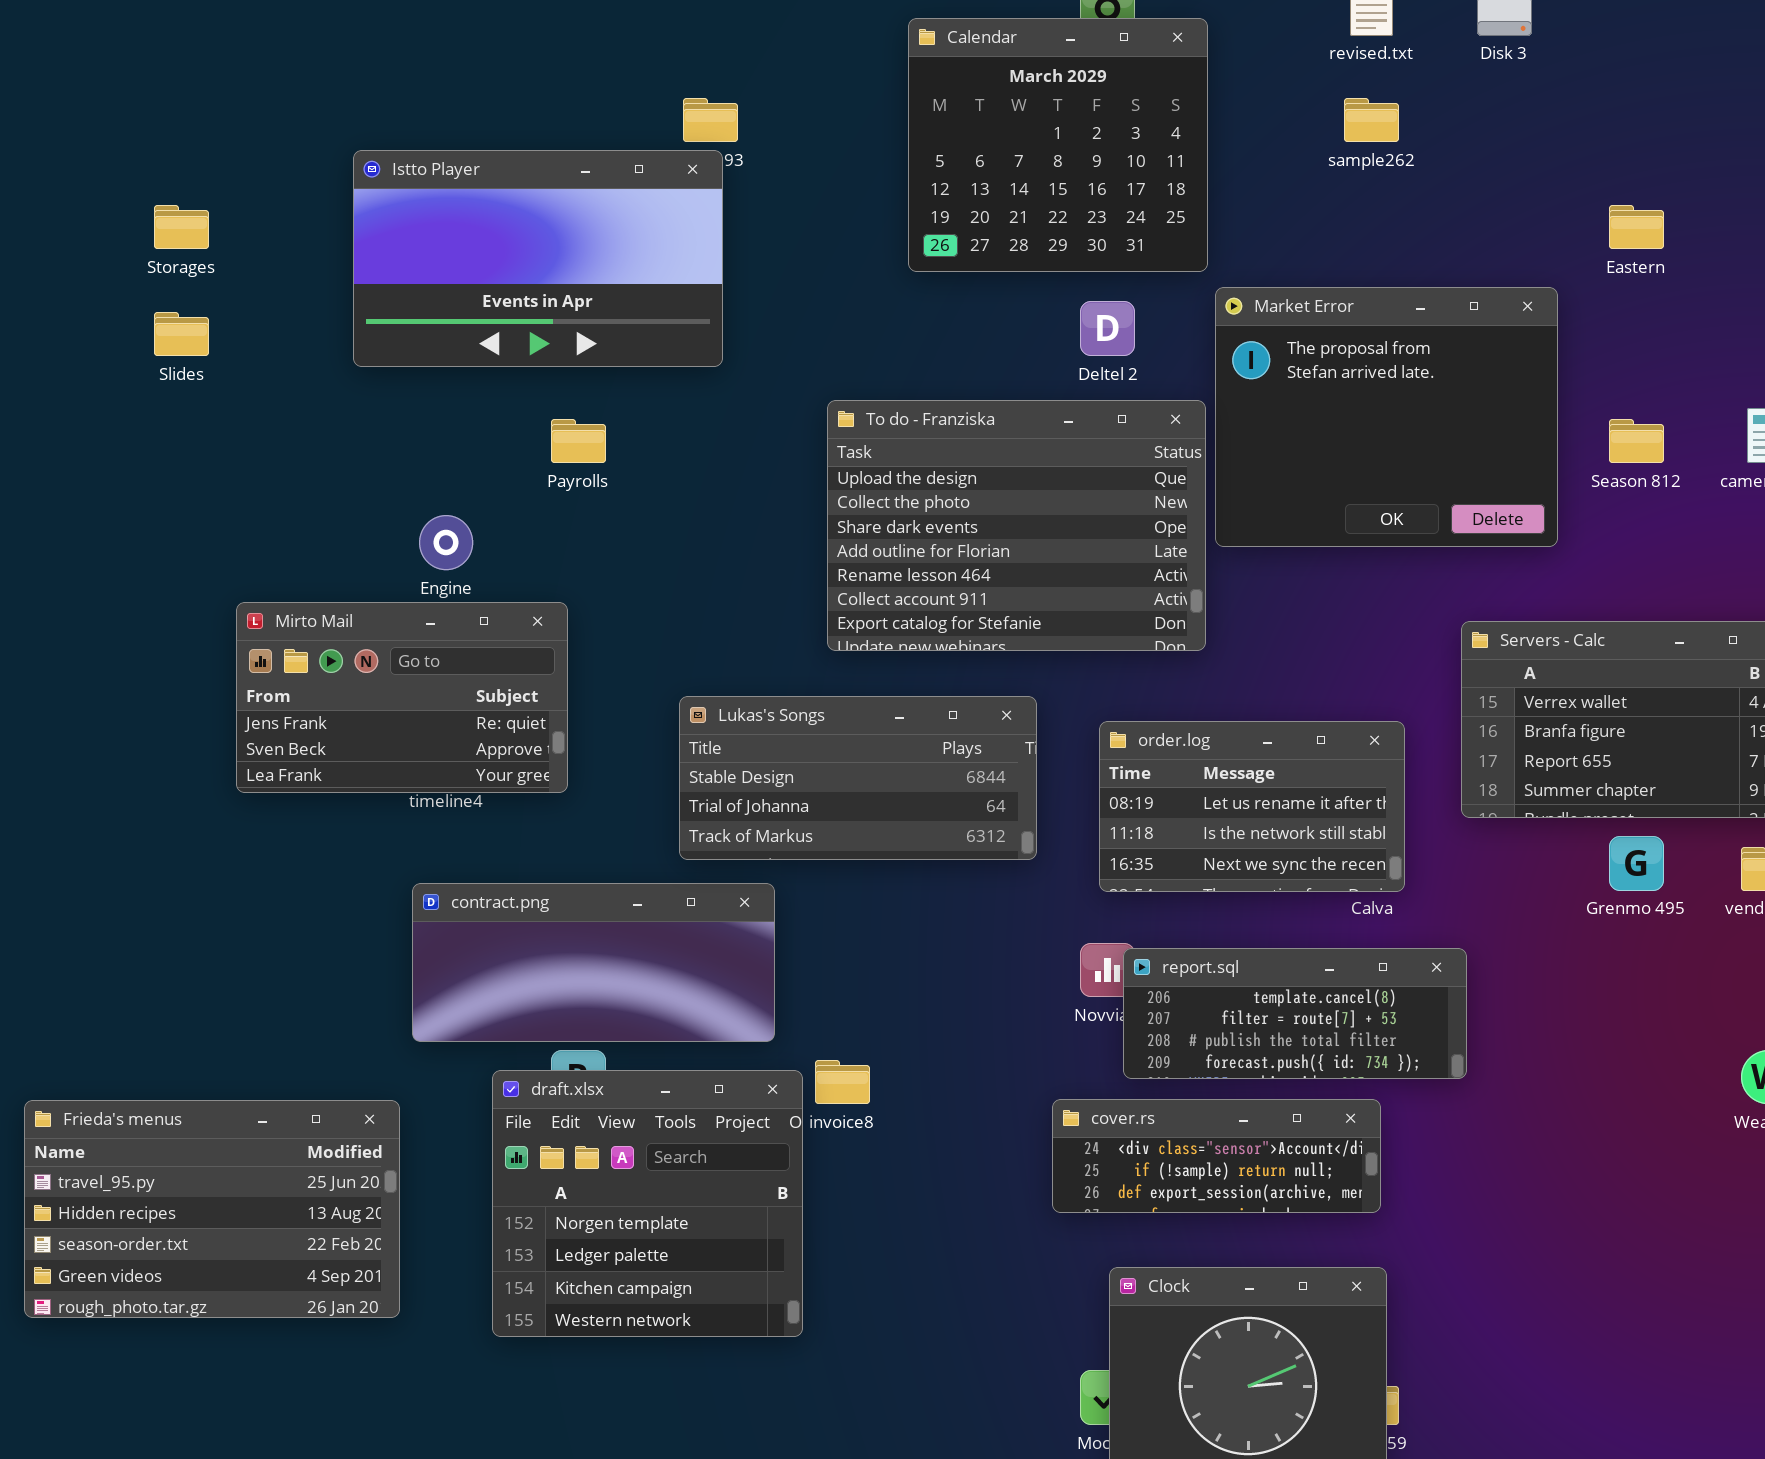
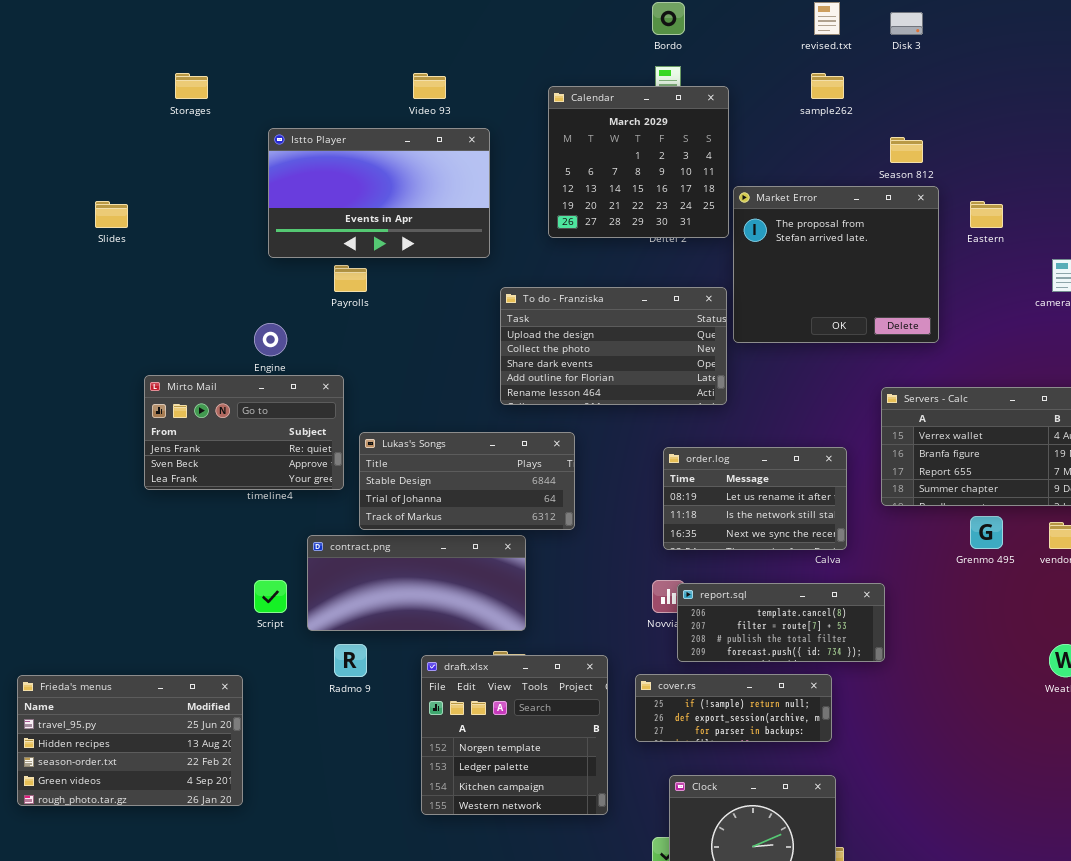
Calendar: [908,18,1208,272] -> [548,86,729,238], moved
Istto Player: [353,150,723,367] -> [268,128,490,258], moved
Storages: [154,205,209,249] -> [175,73,208,99], moved
Eastern: [1609,205,1664,249] -> [970,201,1003,228], moved
To do - Franziska: [827,400,1206,651] -> [500,287,727,405], resized
Season 812: [1609,419,1664,463] -> [890,137,923,163], moved
Lukas's Songs: [679,696,1037,860] -> [359,432,575,530], moved
contract.png: [412,883,775,1042] -> [307,535,526,631], moved
draft.xlsx: [492,1070,803,1337] -> [421,655,608,815], moved
cover.rs: [1052,1099,1381,1213] -> [635,674,832,742], scrolled down 1 row

